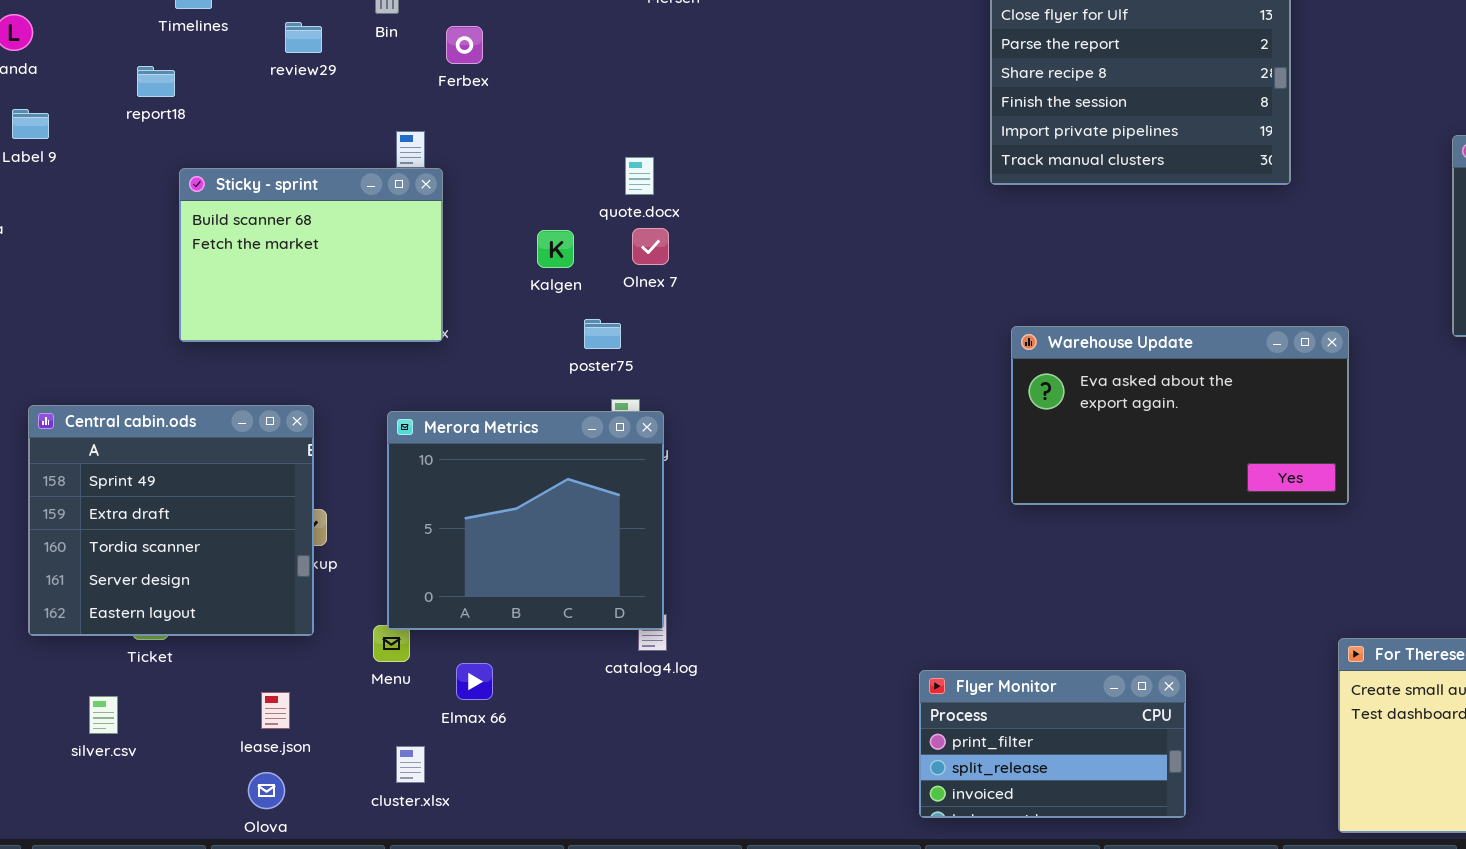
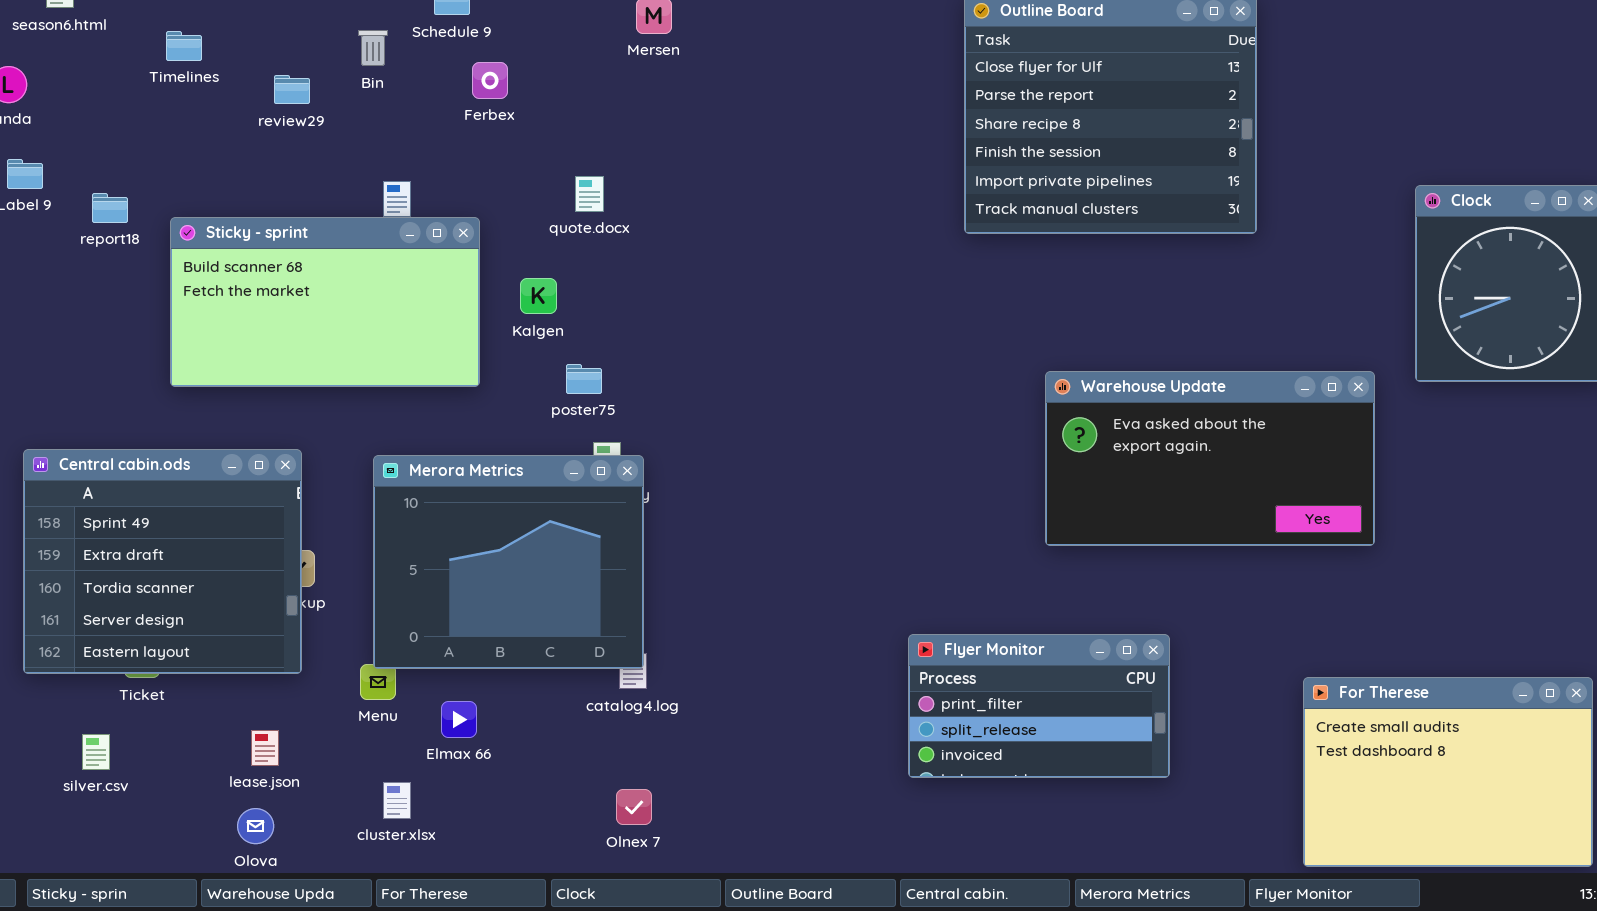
Ferbex: [446,26,483,64] -> [472,62,508,99], moved
report18: [137,66,175,97] -> [92,193,128,223], moved
quote.docx: [625,157,654,195] -> [575,176,604,212], moved
Sticky - sprint: [179,168,443,342] -> [170,217,480,387], resized
Olnex 7: [632,228,669,265] -> [616,789,652,825], moved
Warehouse Update: [1011,326,1349,505] -> [1045,371,1375,546], moved
Flyer Monitor: [919,670,1186,818] -> [908,634,1170,778], moved

